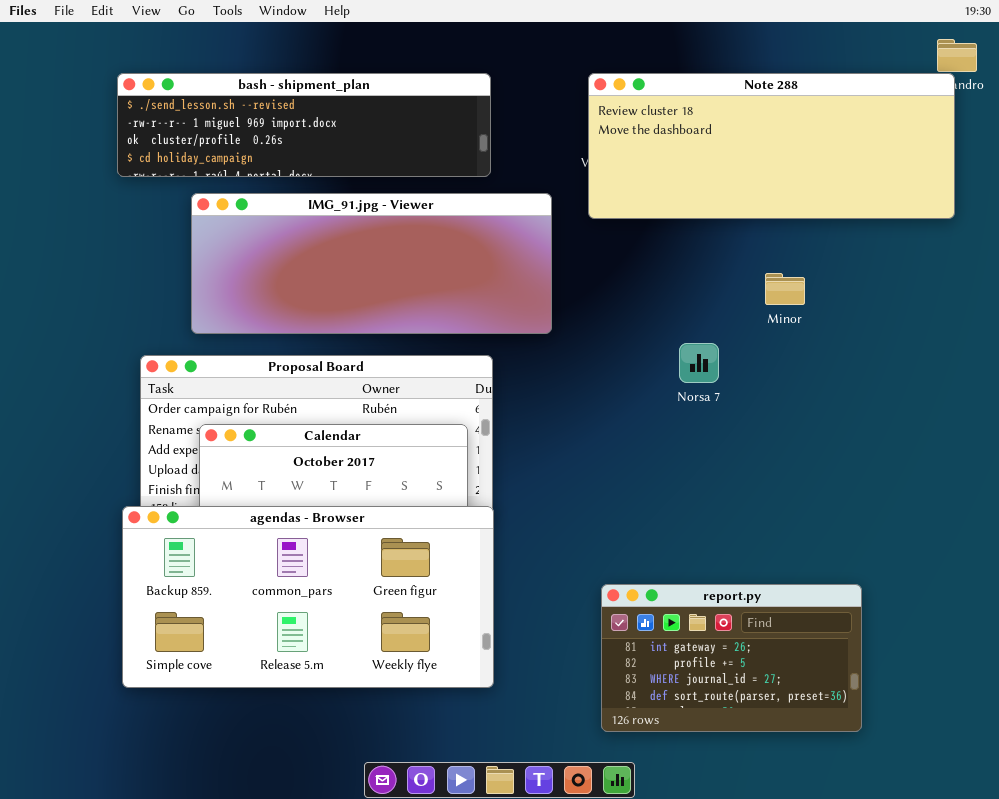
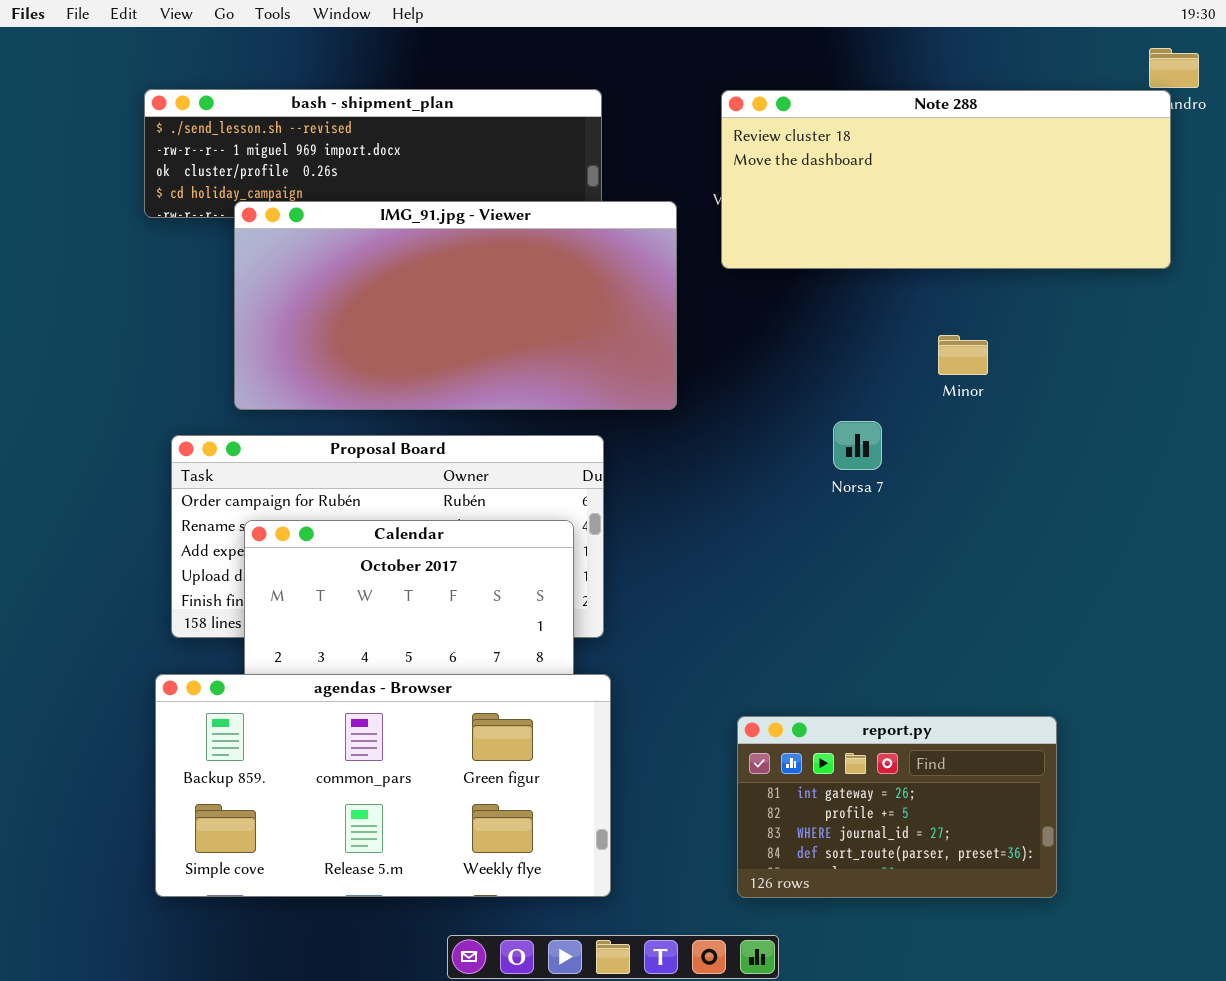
IMG_91.jpg - Viewer: [191,193,552,334] -> [234,201,677,410], resized
agendas - Browser: [122,506,494,688] -> [155,674,611,897], moved

